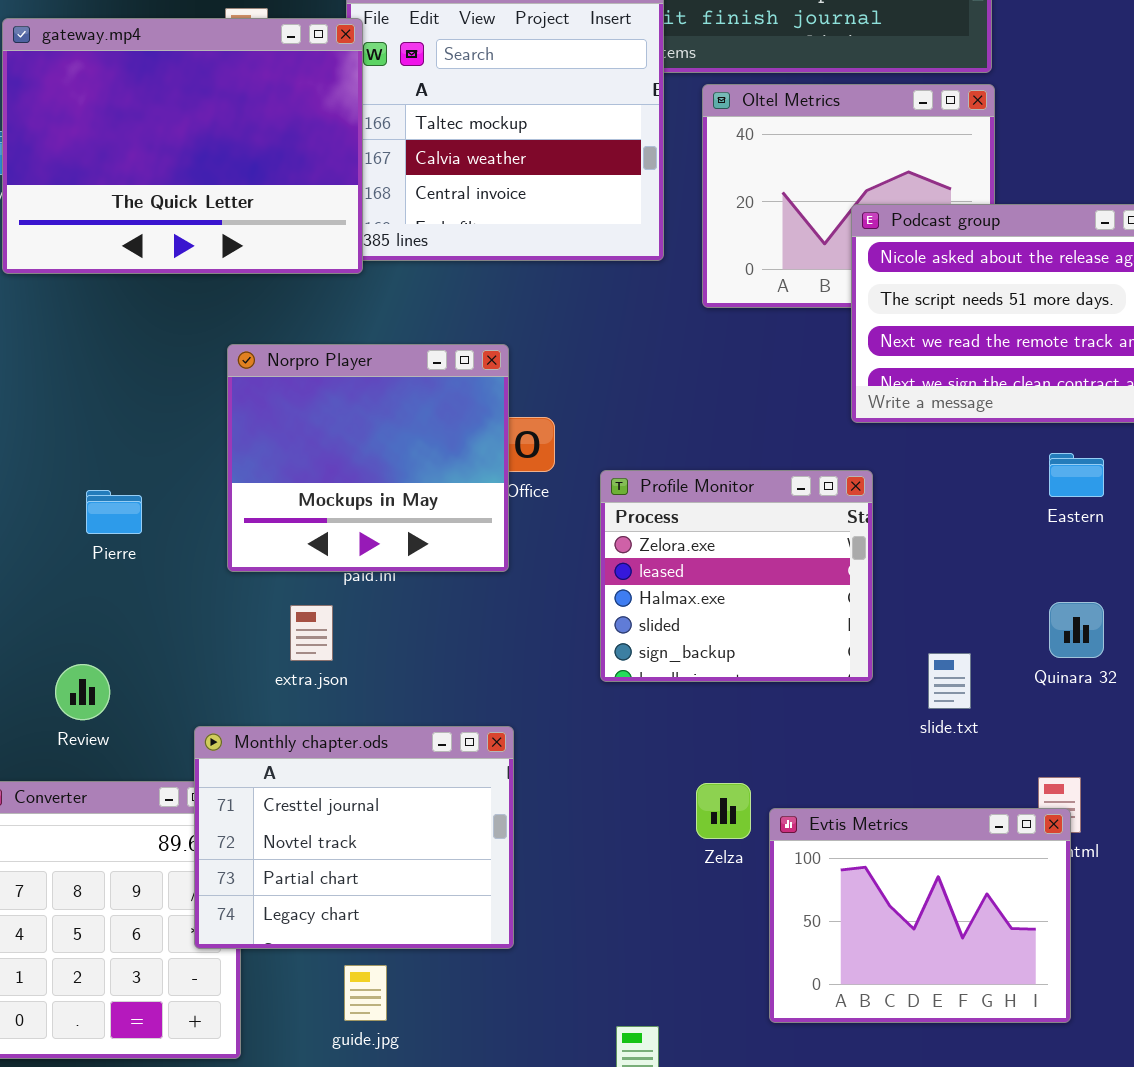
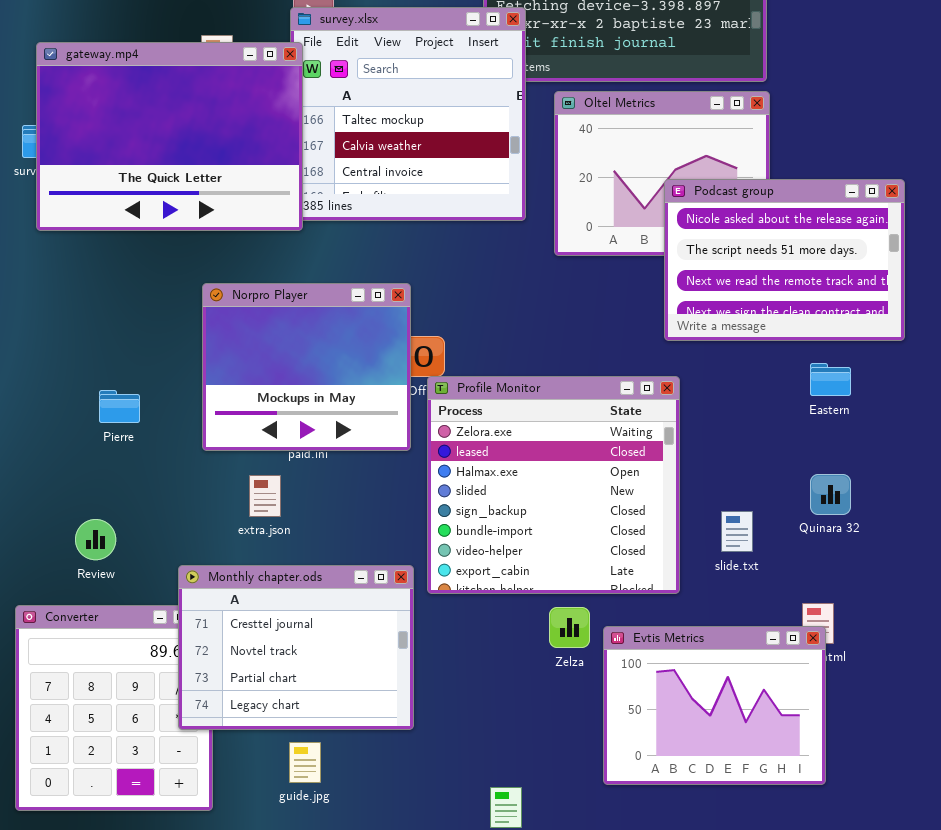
Profile Monitor: [600,470,873,682] -> [427,376,680,594], resized

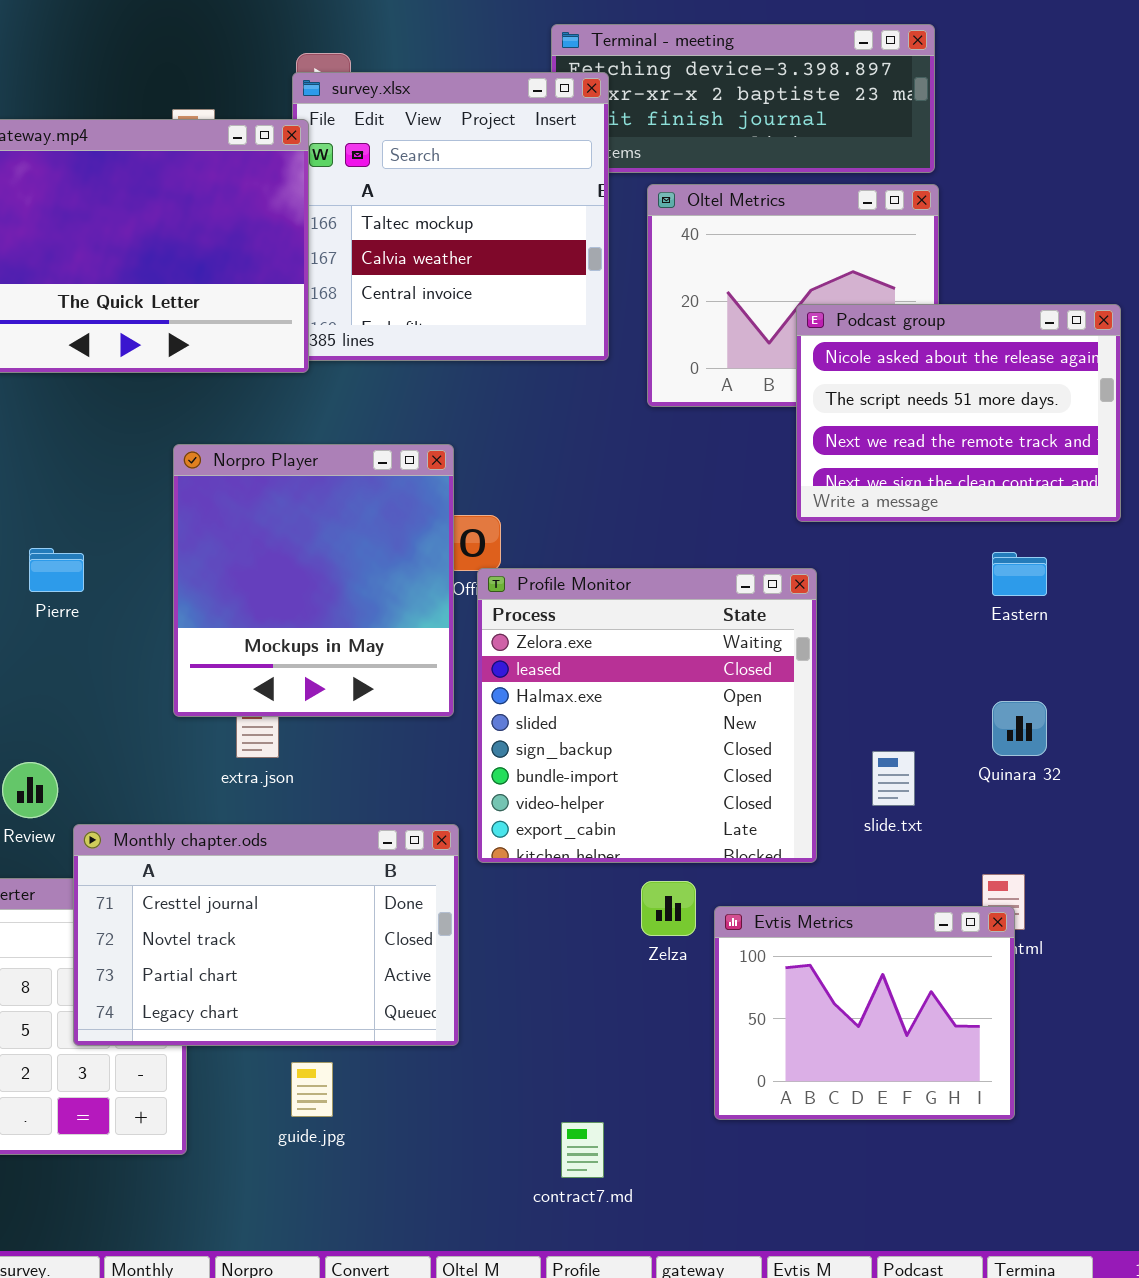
Norpro Player: [202,283,411,451] -> [173,444,454,717], resized
Pierre: [99,390,140,423] -> [29,548,84,592], moved
Monthly chapter.ods: [178,565,414,730] -> [73,824,459,1046], resized

